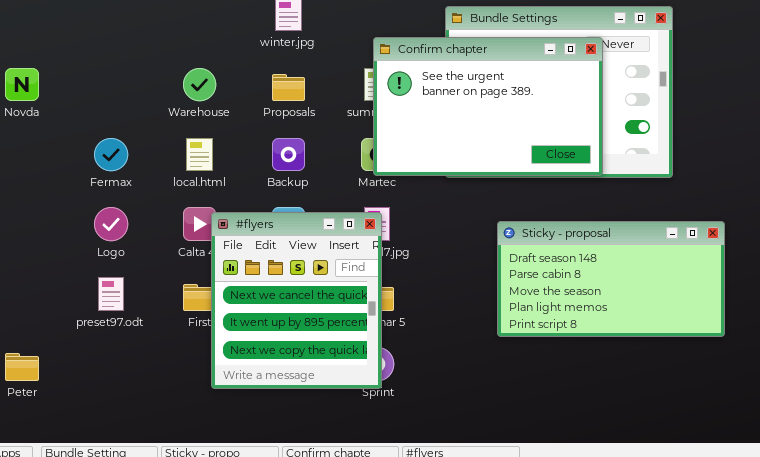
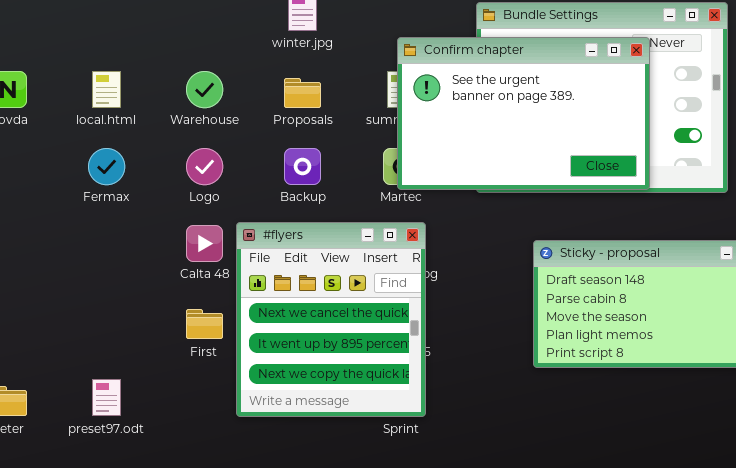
local.html: [186,138,213,171] -> [92,71,121,108], moved
Logo: [94,207,128,241] -> [186,148,223,185], moved
#flyers: [211,212,382,389] -> [236,222,426,417], moved
preset97.odt: [98,277,124,311] -> [92,379,121,416], moved

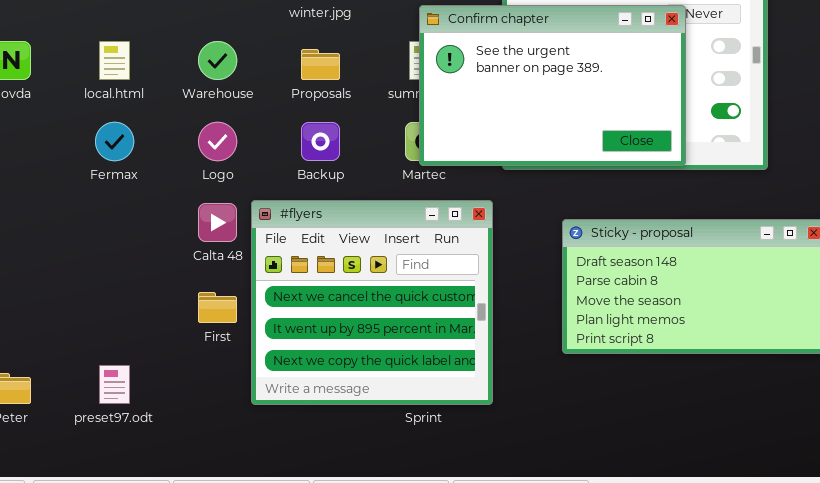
#flyers: [236,222,426,417] -> [251,200,493,405], resized

